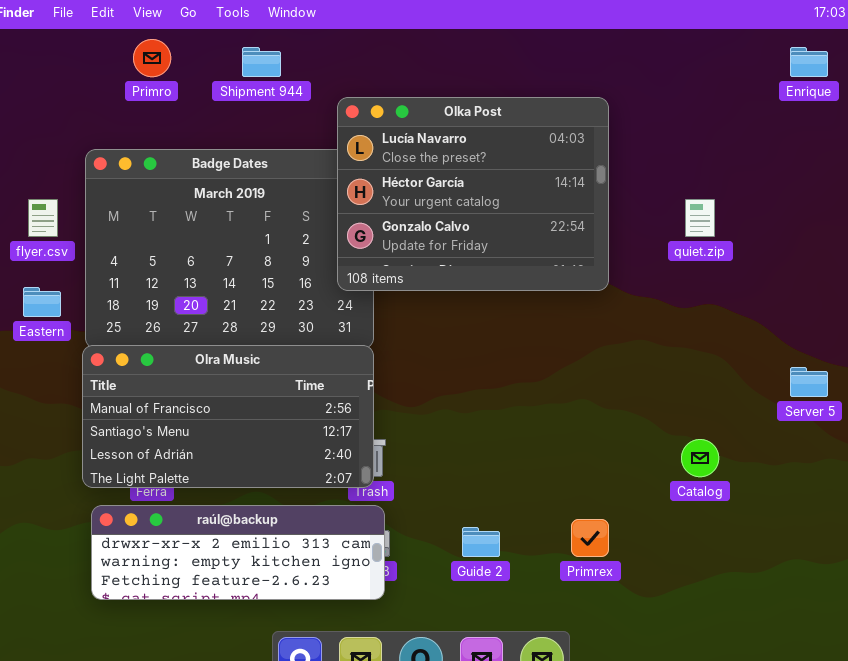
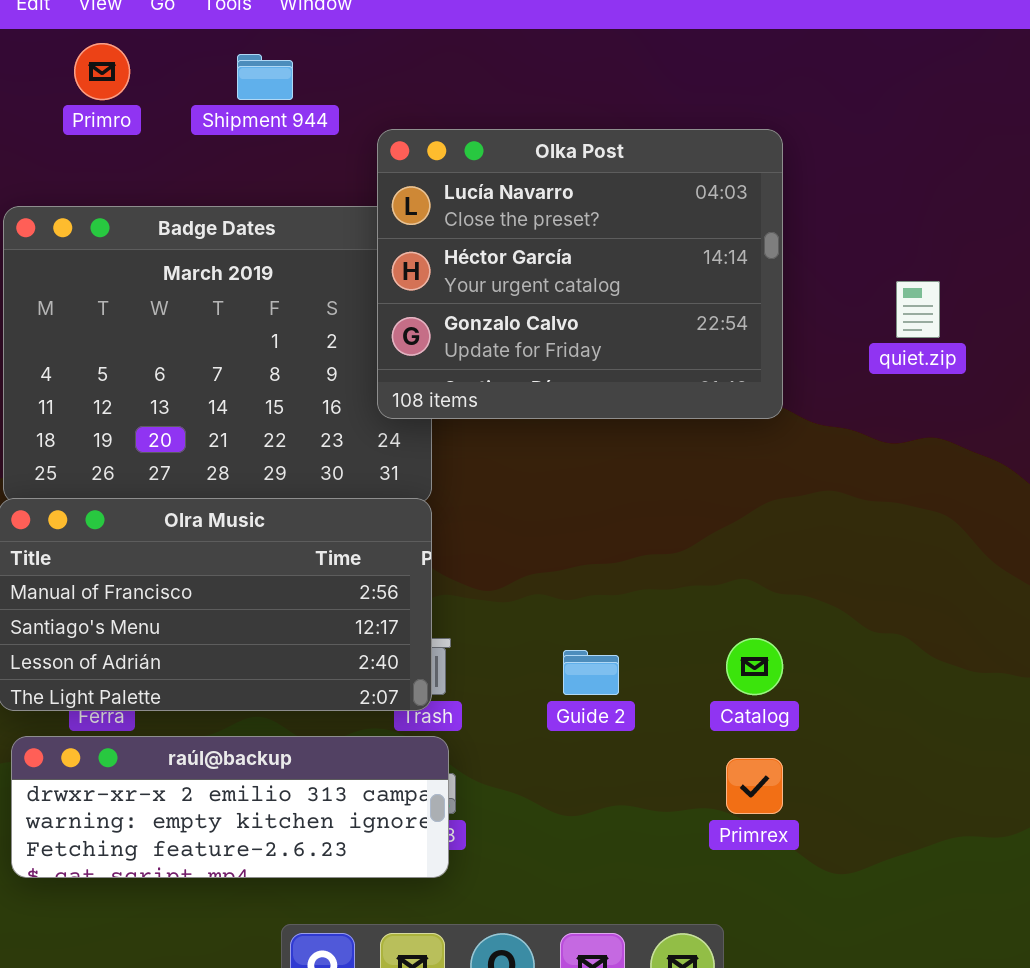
Catalog: [681,439,719,477] -> [726,638,783,695], moved
Guide 2: [462,527,500,557] -> [563,650,619,695], moved

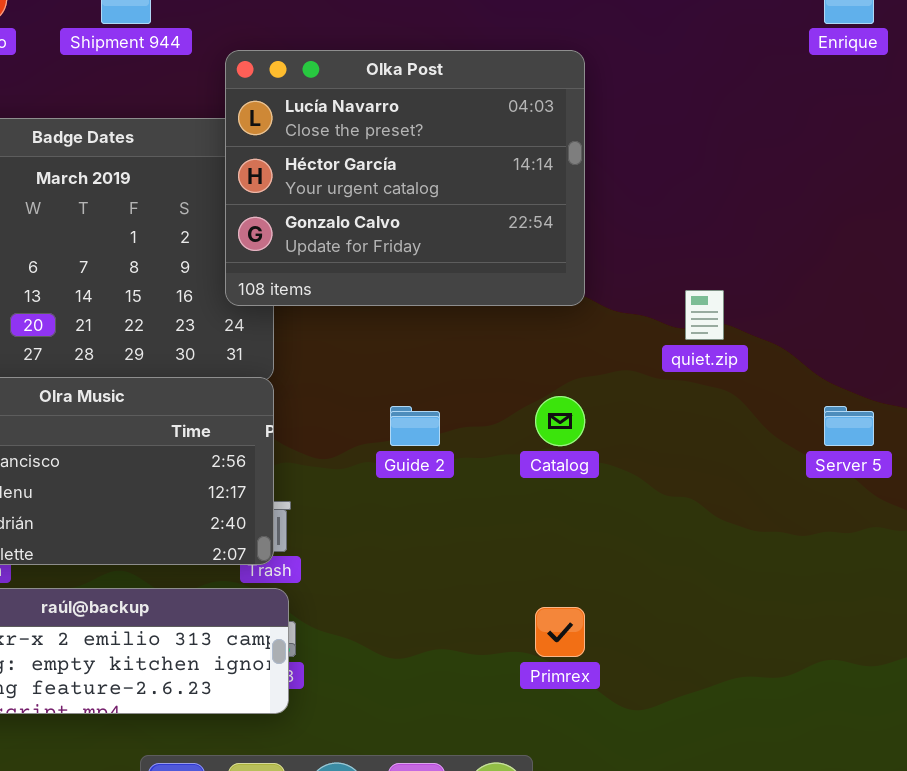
quiet.zip: [896,281,940,338] -> [685,290,724,340], moved
Catalog: [726,638,783,695] -> [535,396,585,446], moved
Guide 2: [563,650,619,695] -> [390,406,440,446], moved

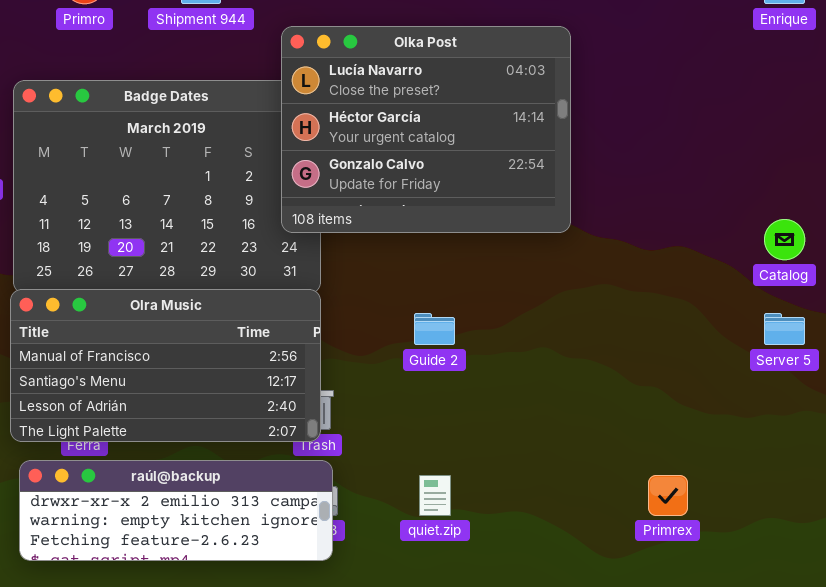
quiet.zip: [685,290,724,340] -> [419,475,451,516], moved
Catalog: [535,396,585,446] -> [764,219,805,260], moved
Primrex: [535,607,585,657] -> [648,475,688,516], moved

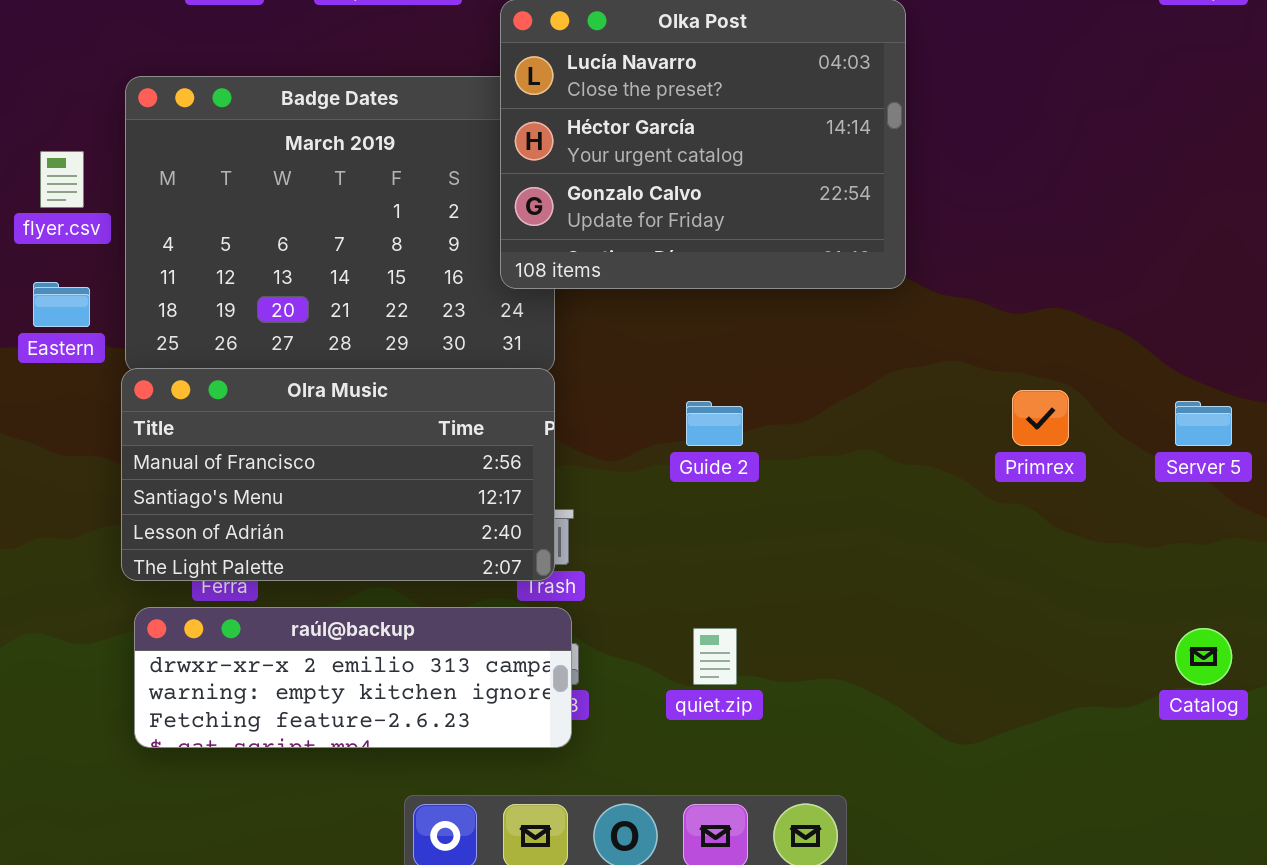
Catalog: [764,219,805,260] -> [1175,628,1232,685], moved
Primrex: [648,475,688,516] -> [1012,390,1069,446], moved

